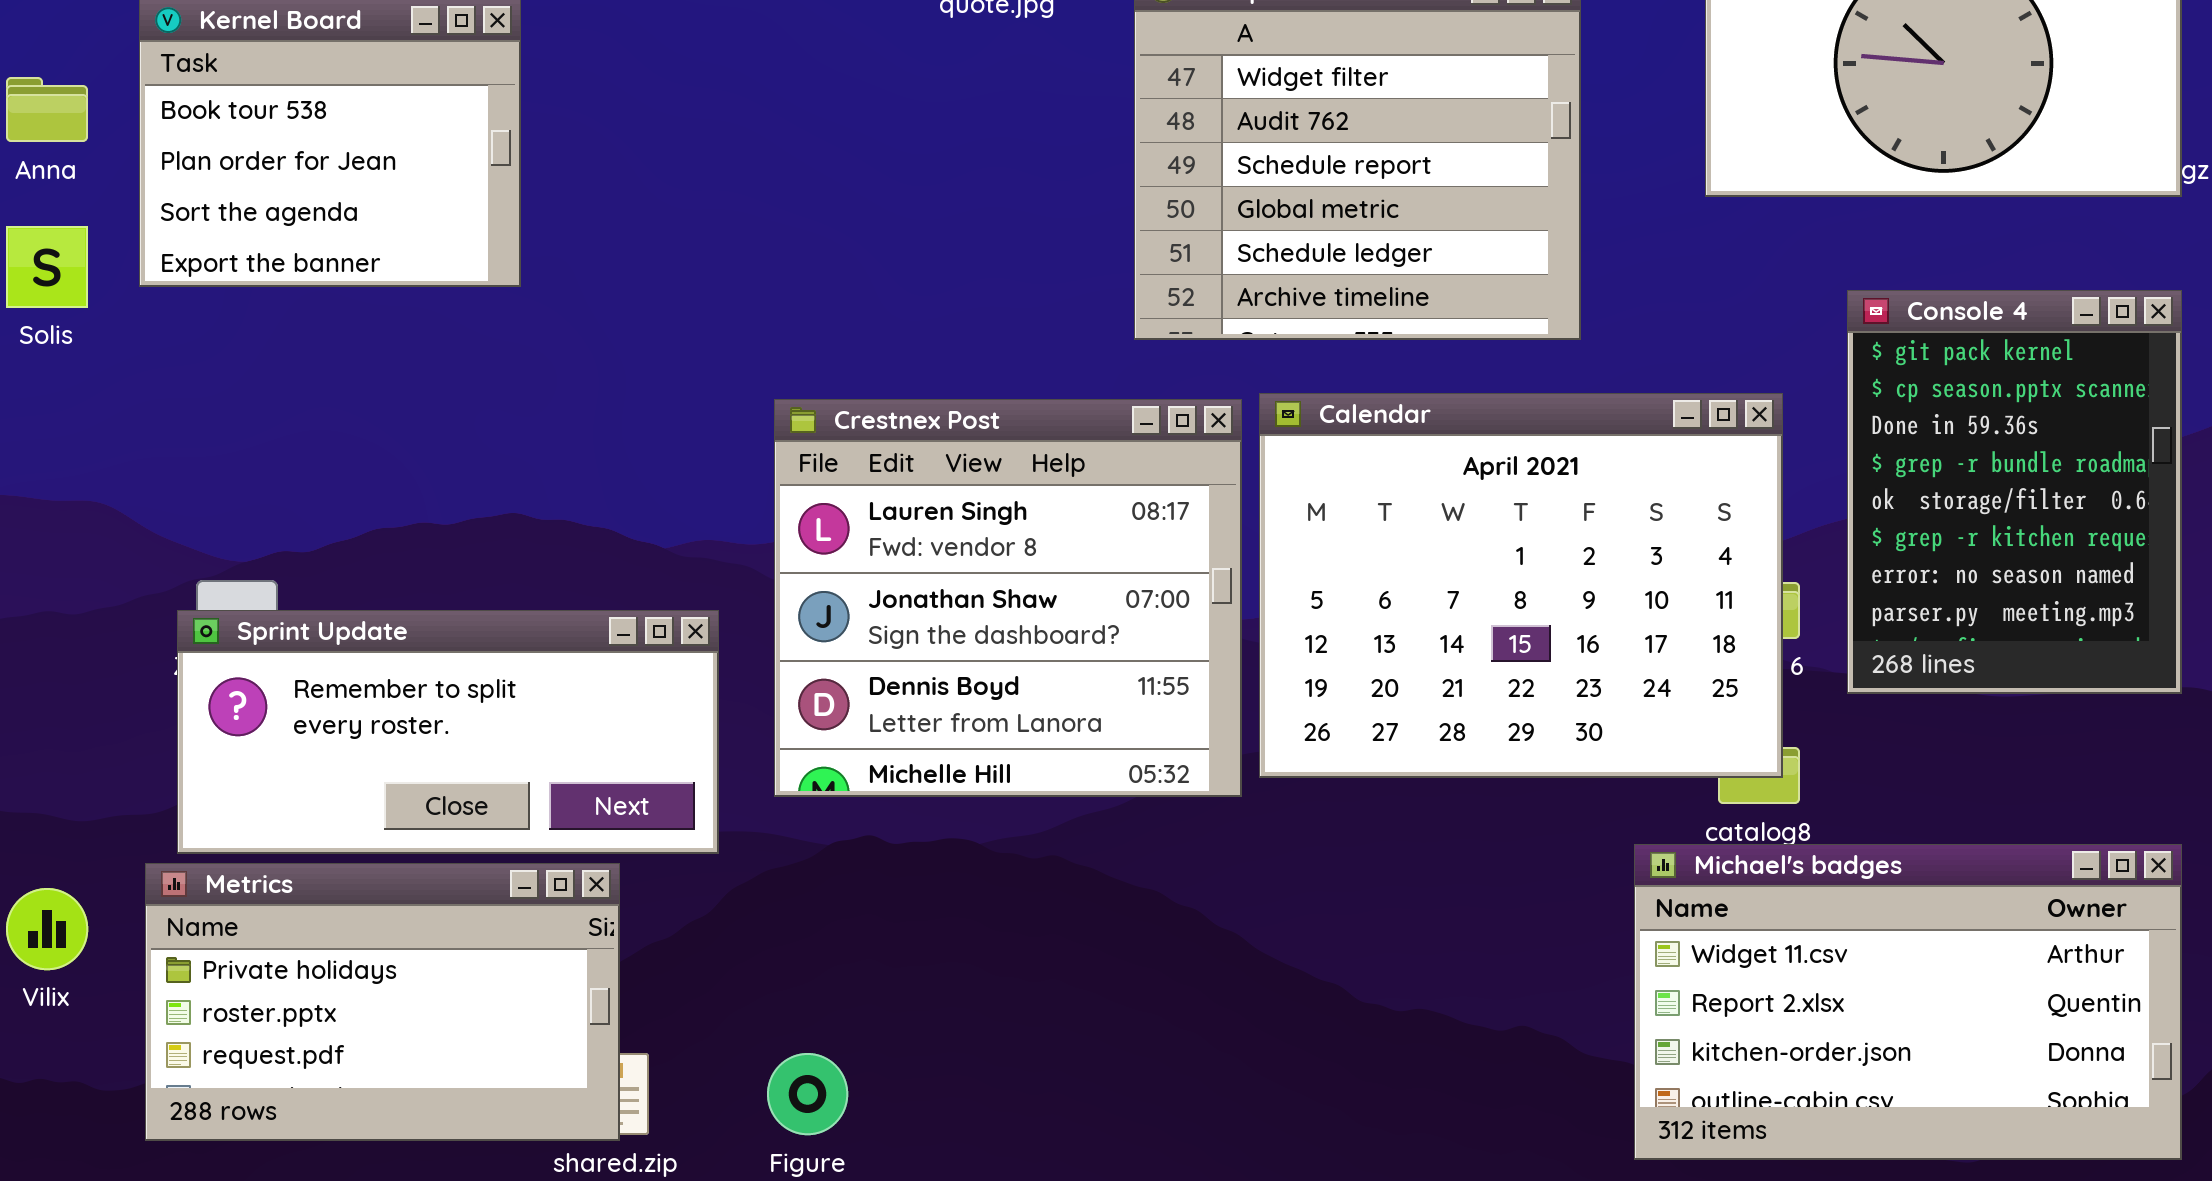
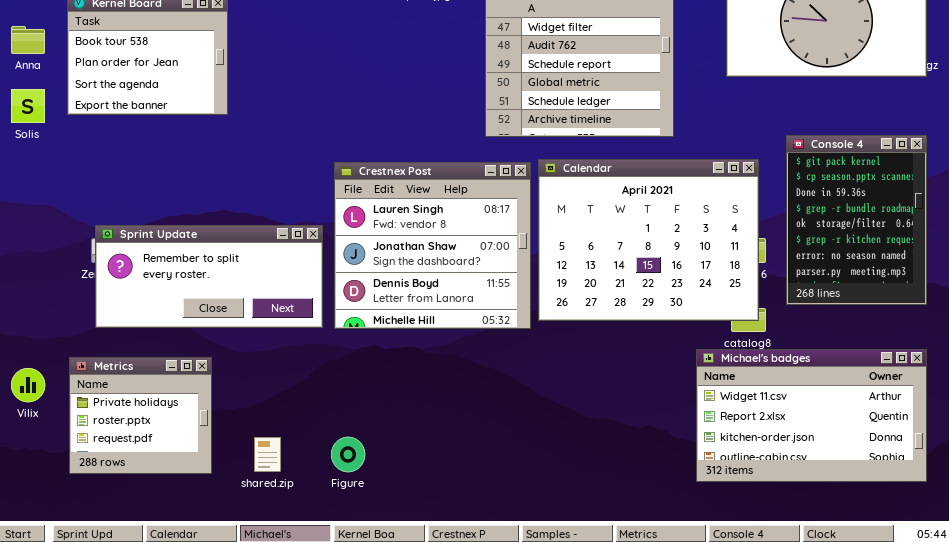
Console 4: [1847,290,2182,694] -> [786,135,927,305], moved
Sprint Update: [177,610,719,854] -> [95,225,323,328], moved
Metrics: [145,863,620,1141] -> [69,357,212,474], resized

